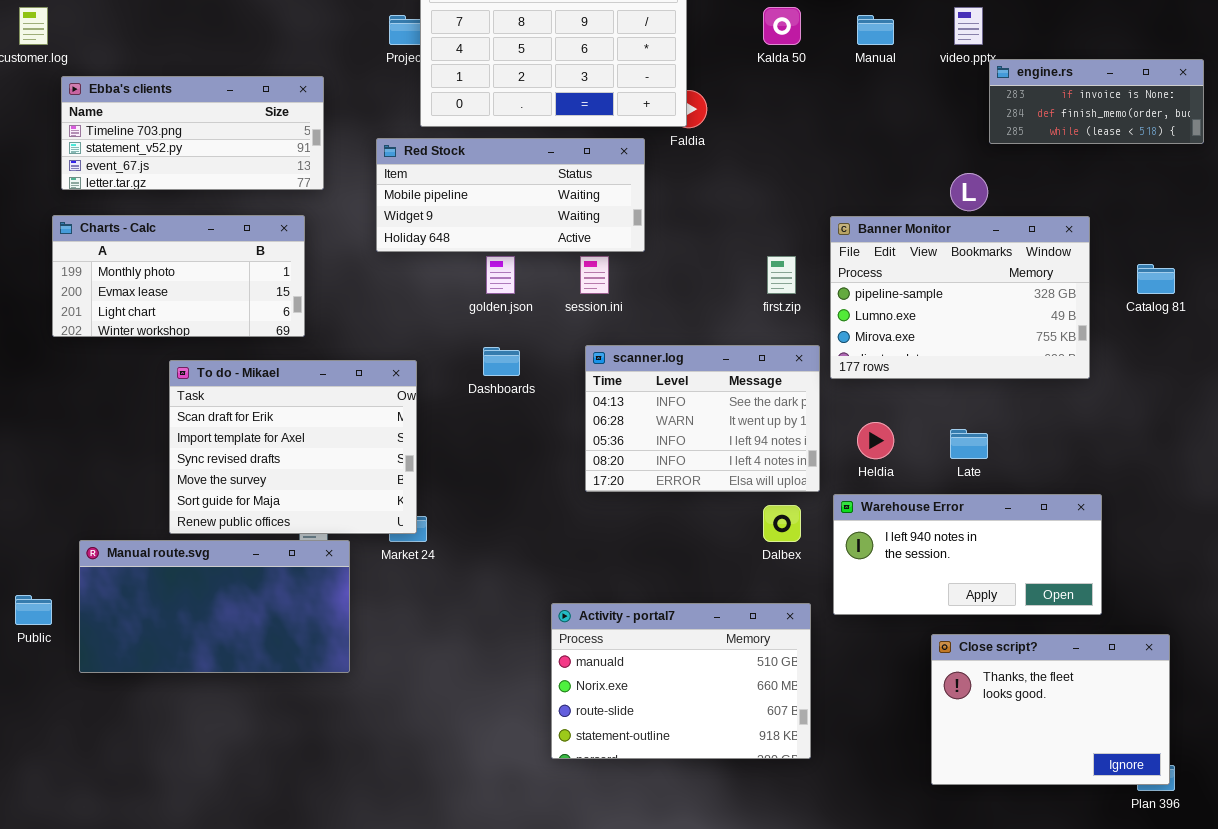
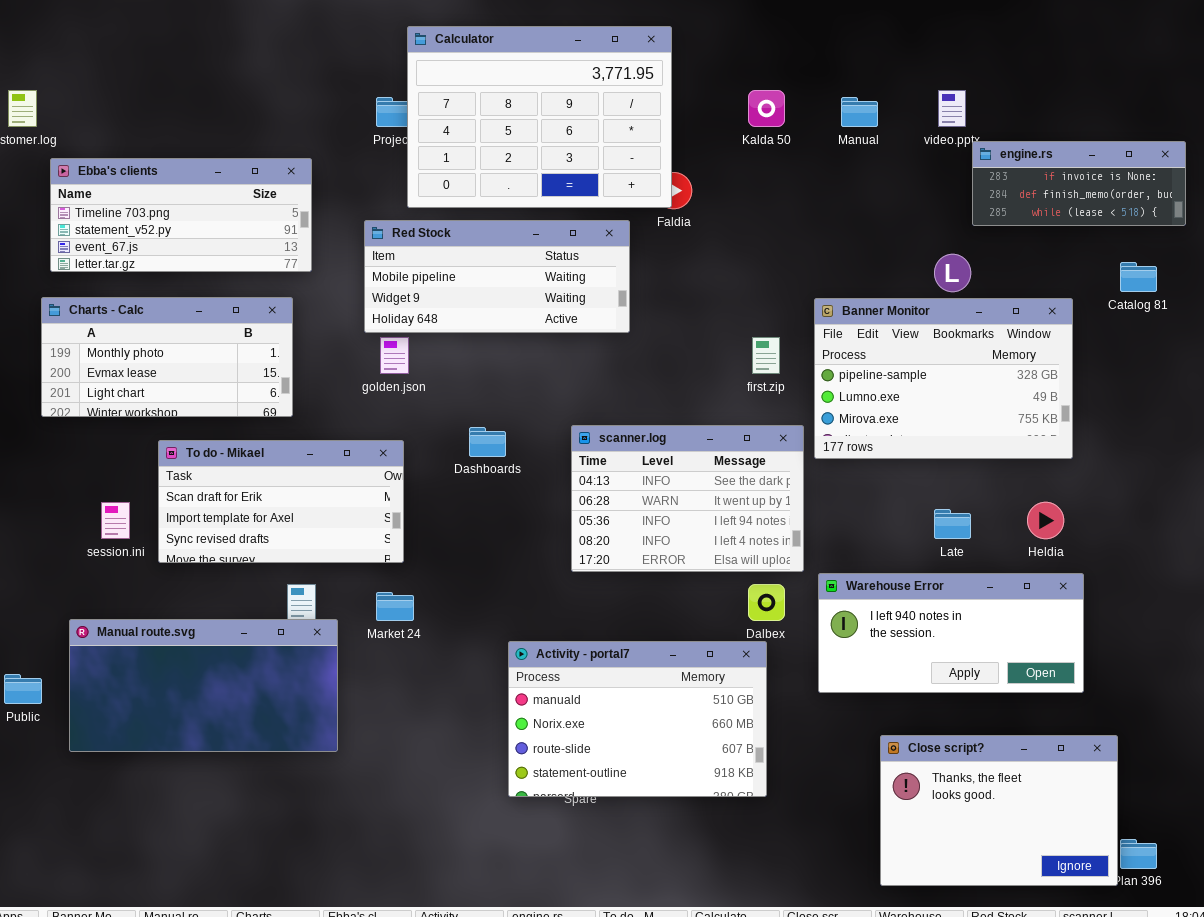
golden.json: [486,256,515,294] -> [380,337,409,374], moved
session.ini: [580,256,609,294] -> [101,502,130,539], moved
Catalog 81: [1137,264,1175,294] -> [1120,262,1157,292], moved
To do - Mikael: [169,360,417,534] -> [158,440,404,563], resized
Heldia: [857,422,894,459] -> [1027,502,1064,539], moved
Activity - portal7: [551,603,811,759] -> [508,641,767,797], moved
Close script?: [931,634,1170,785] -> [880,735,1118,886], moved

